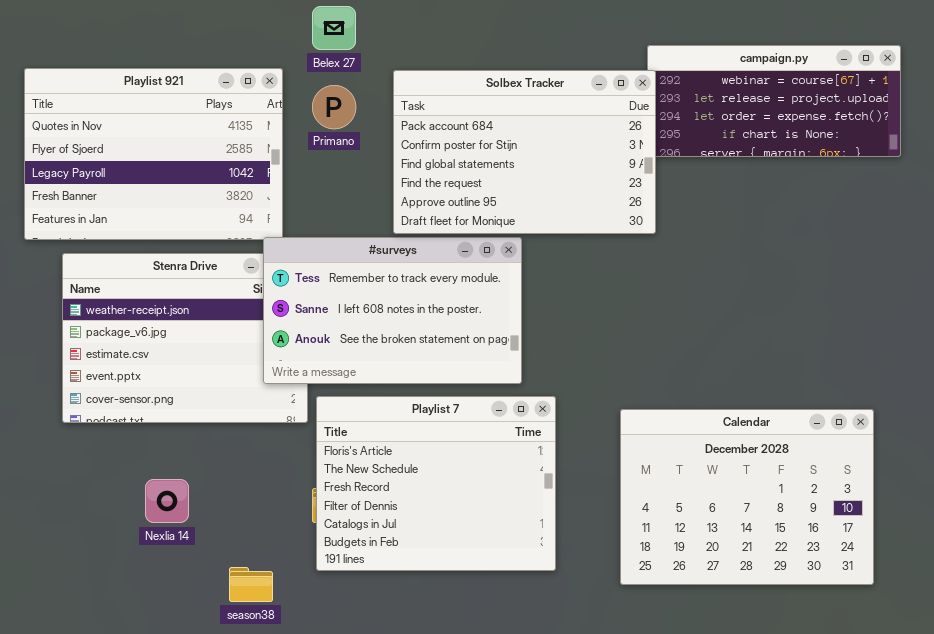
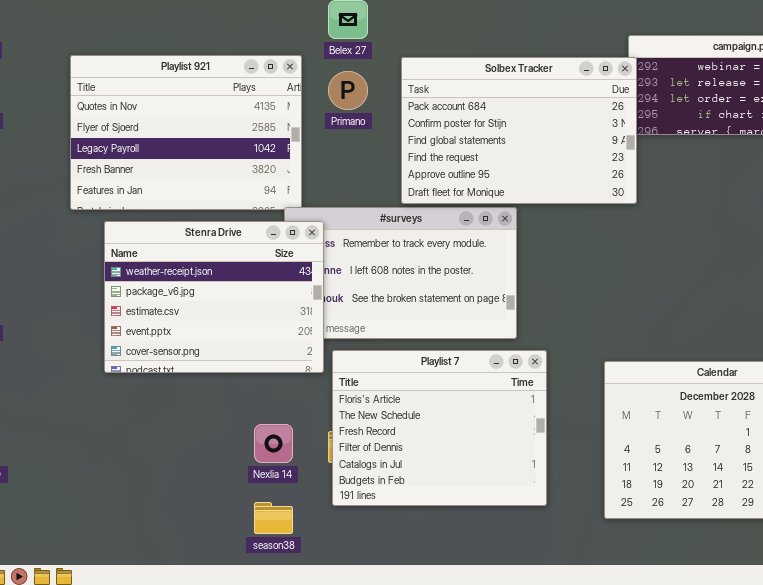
Stenra Drive: [62,253,308,423] -> [104,221,324,373], raised
Nexlia 14: [145,479,189,523] -> [254,424,293,463], moved

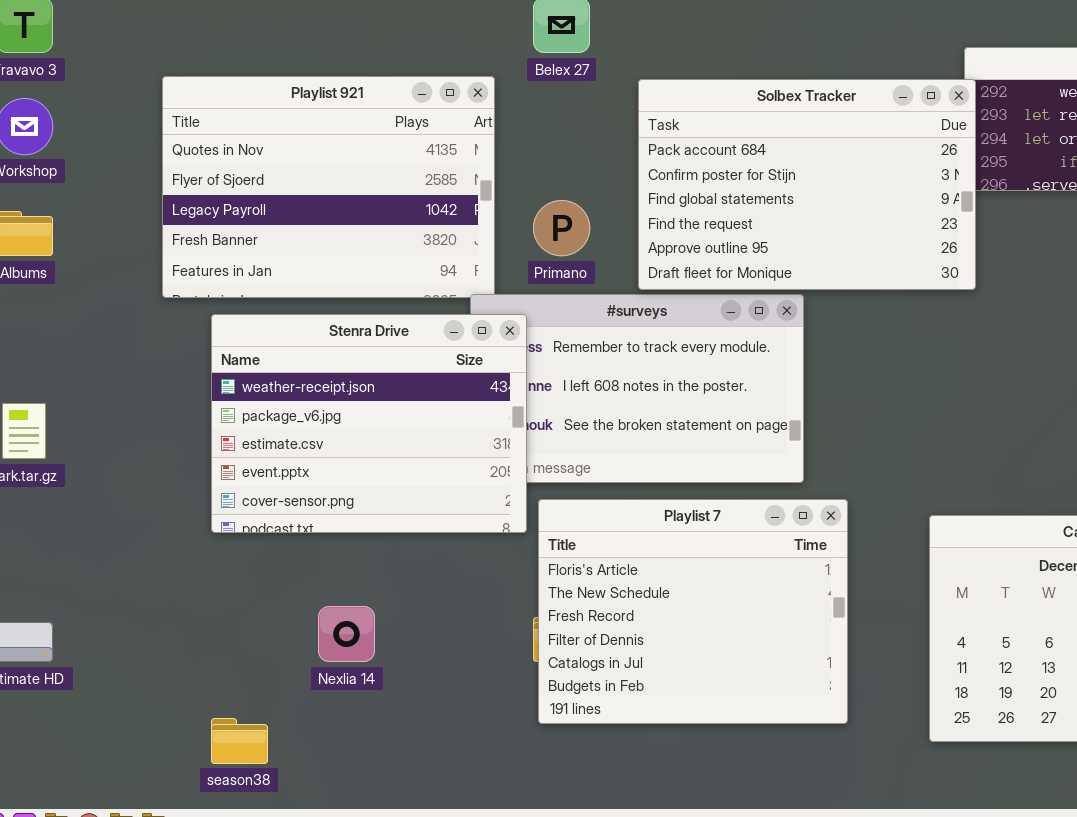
Primano: [328,71,368,110] -> [533,200,590,256], moved
Nexlia 14: [254,424,293,463] -> [318,606,375,662], moved
season38: [254,502,293,534] -> [211,718,268,764], moved

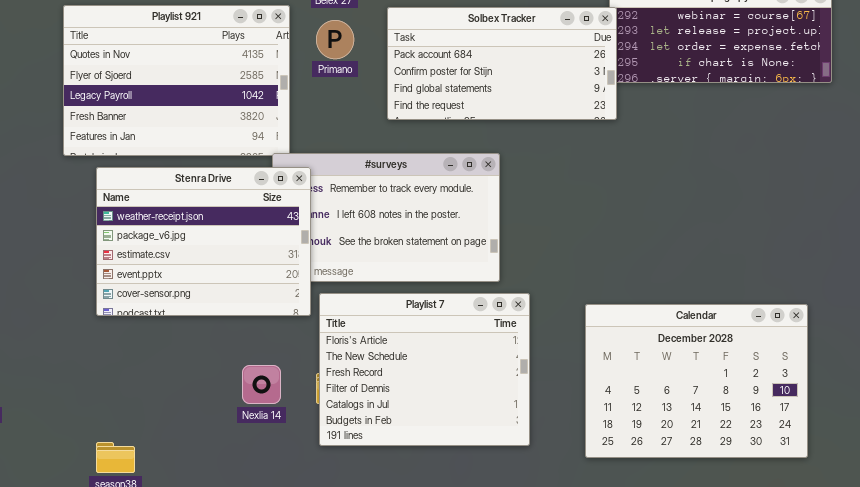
Solbex Tracker: [638,79,976,290] -> [387,7,617,120], resized
Primano: [533,200,590,256] -> [316,20,354,59], moved
Nexlia 14: [318,606,375,662] -> [242,365,281,404], moved

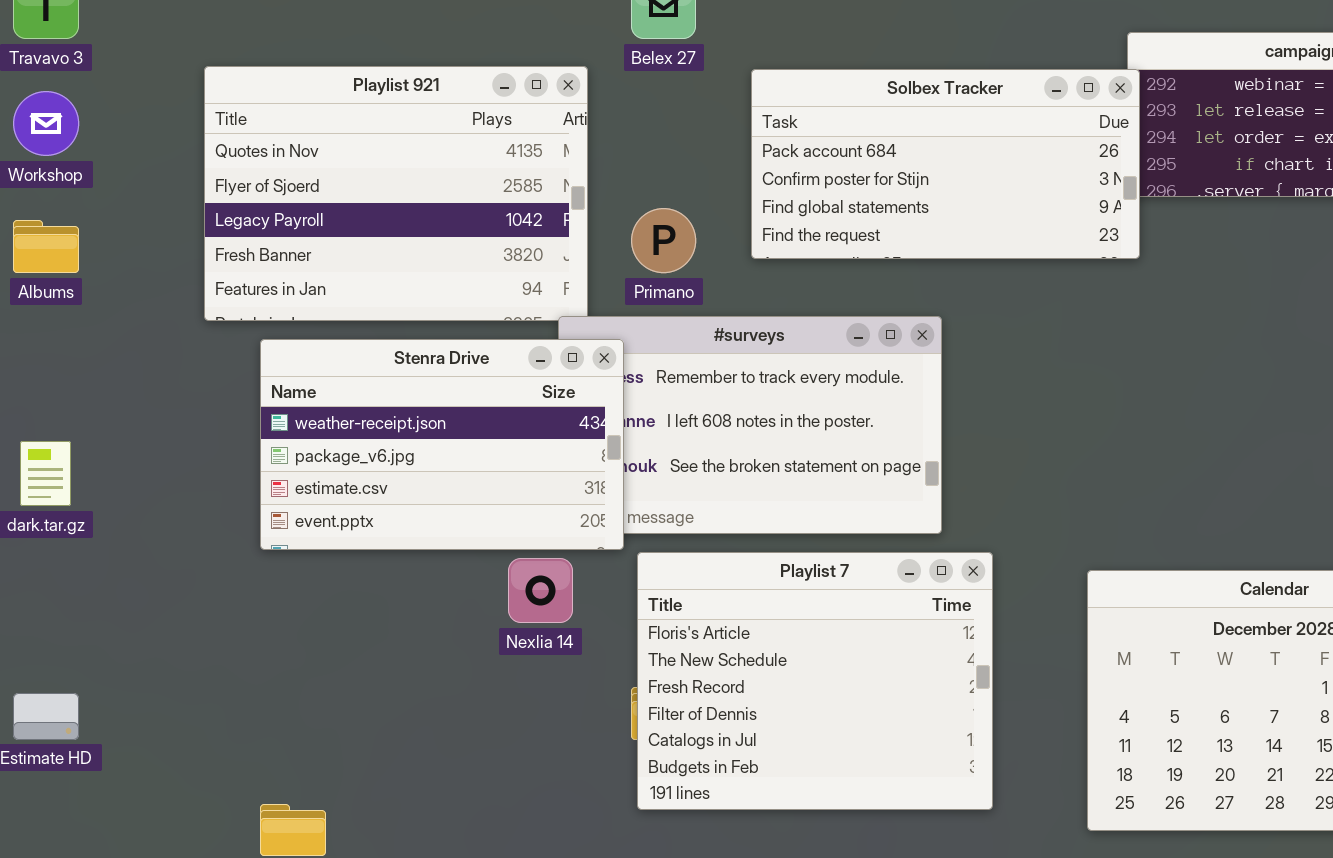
Primano: [316,20,354,59] -> [631,208,696,273], moved
Stenra Drive: [96,167,311,316] -> [260,339,624,550], resized
Nexlia 14: [242,365,281,404] -> [508,558,573,623], moved

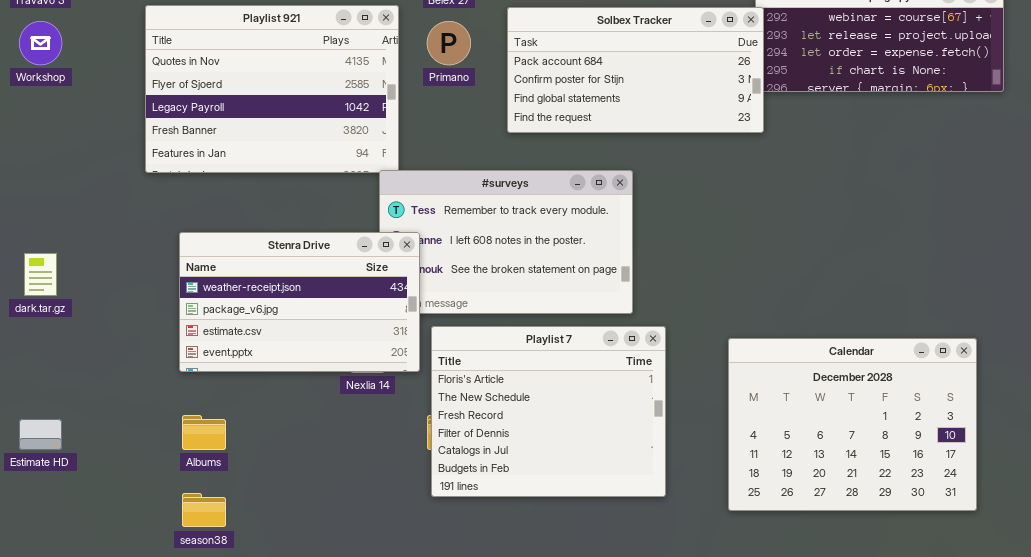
Primano: [631,208,696,273] -> [427,21,471,65], moved
Albums: [13,220,79,273] -> [182,415,226,450], moved
Stenra Drive: [260,339,624,550] -> [179,232,420,372], moved

